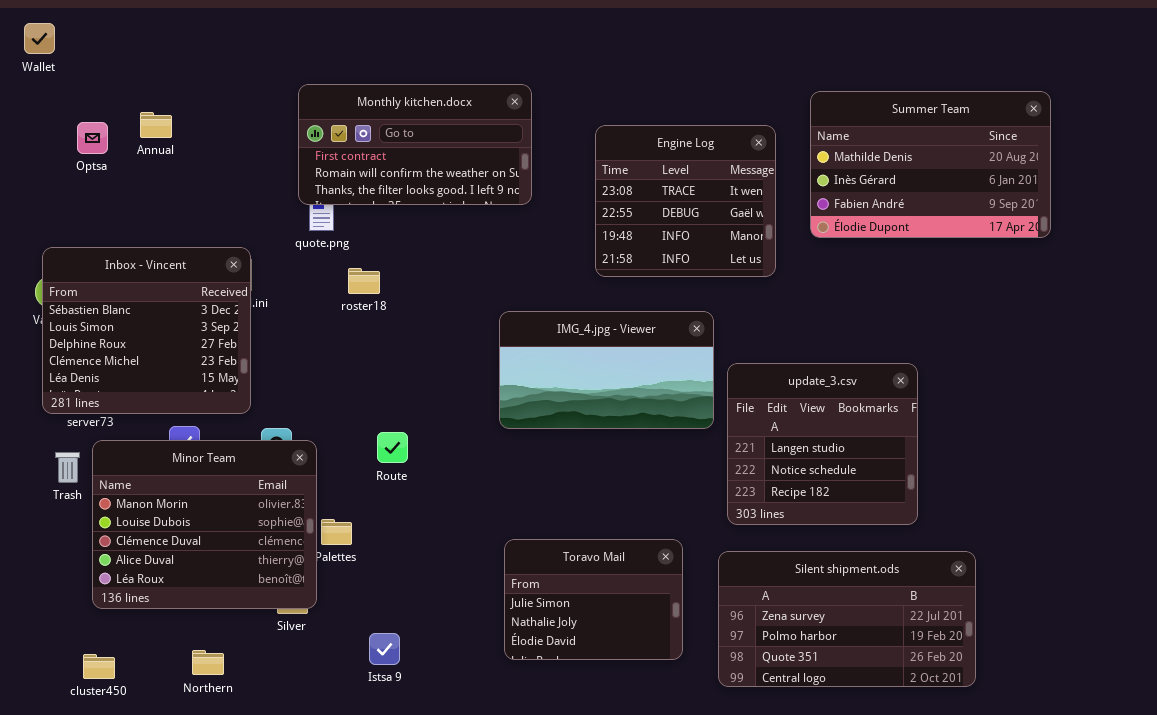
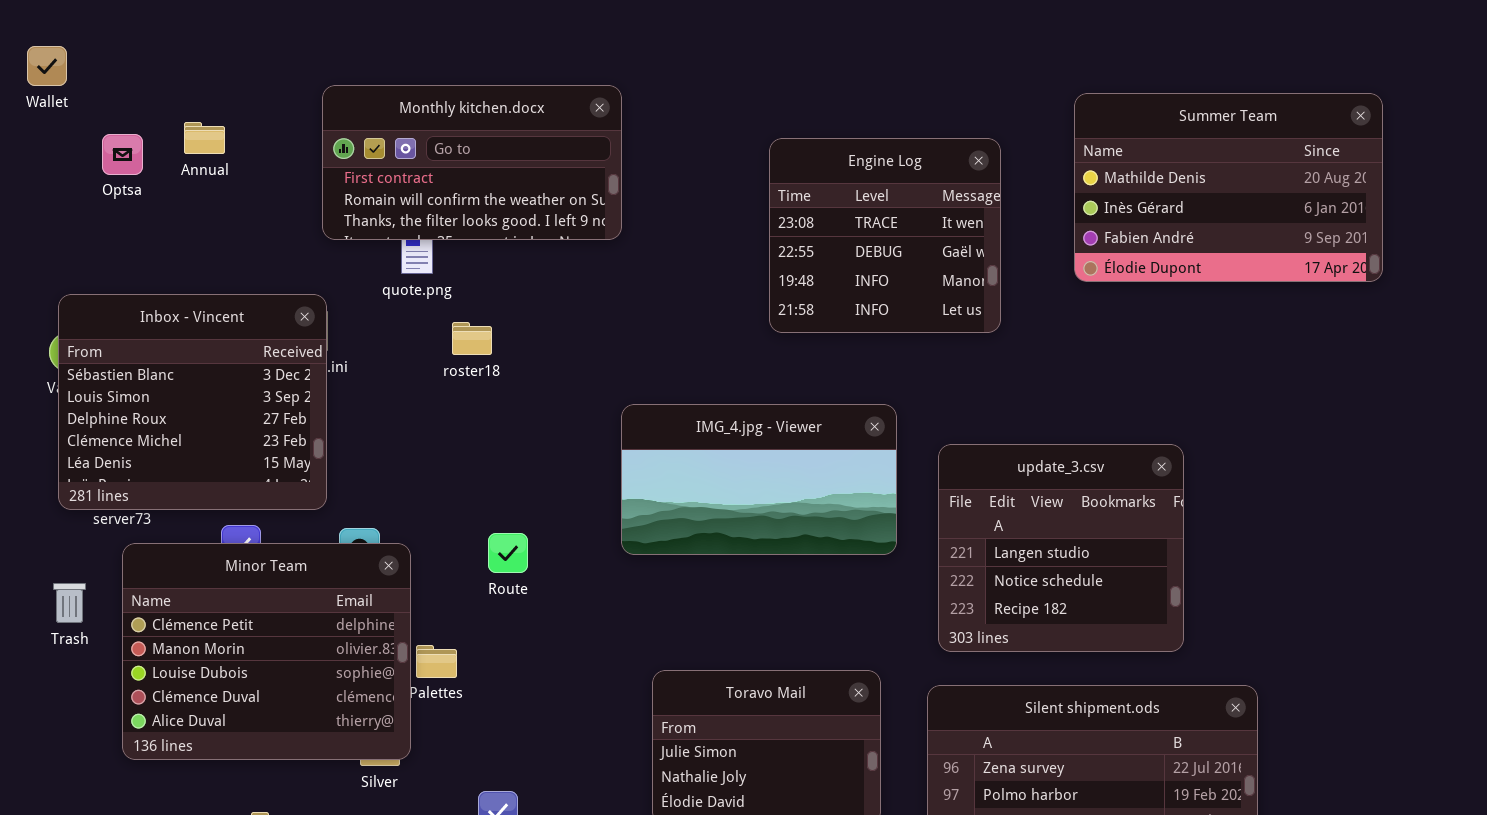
Wallet: [24,23,55,54] -> [27,46,67,86], moved
Monthly kitchen.docx: [298,84,532,205] -> [322,85,622,240], moved
Summer Team: [810,91,1051,238] -> [1074,93,1383,282], moved
IMG_4.jpg - Viewer: [499,311,714,429] -> [621,404,897,555], moved
Minor Team: [92,440,317,609] -> [122,543,411,760], scrolled up 1 row
Trash: [55,452,80,483] -> [53,583,86,623], moved

